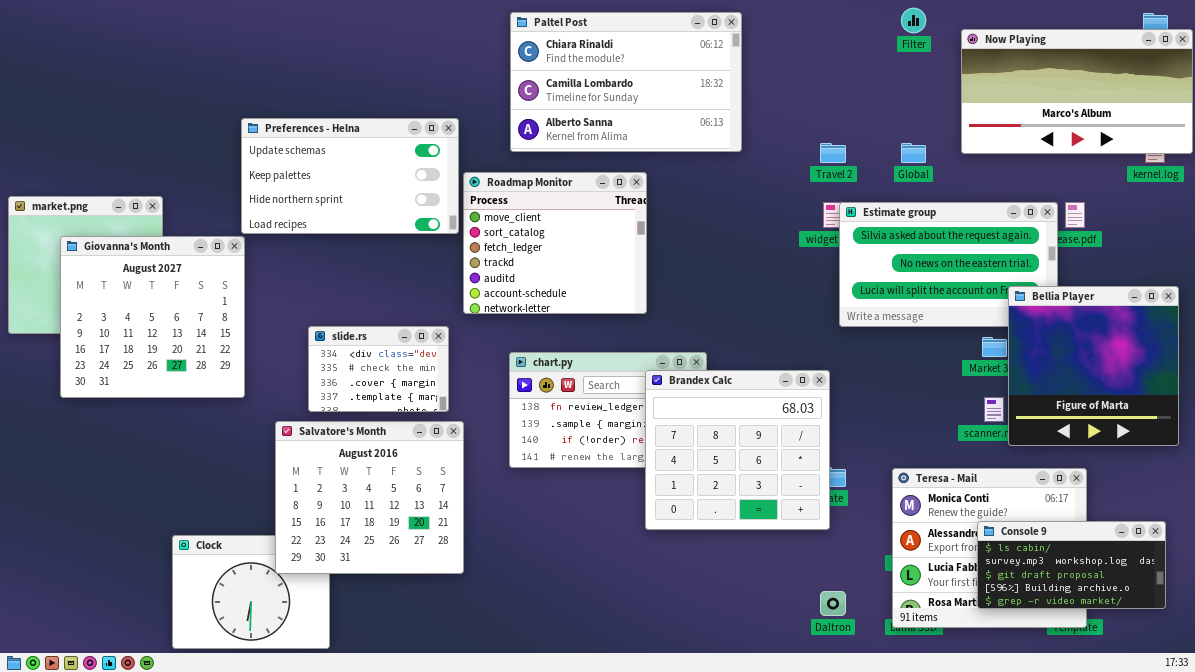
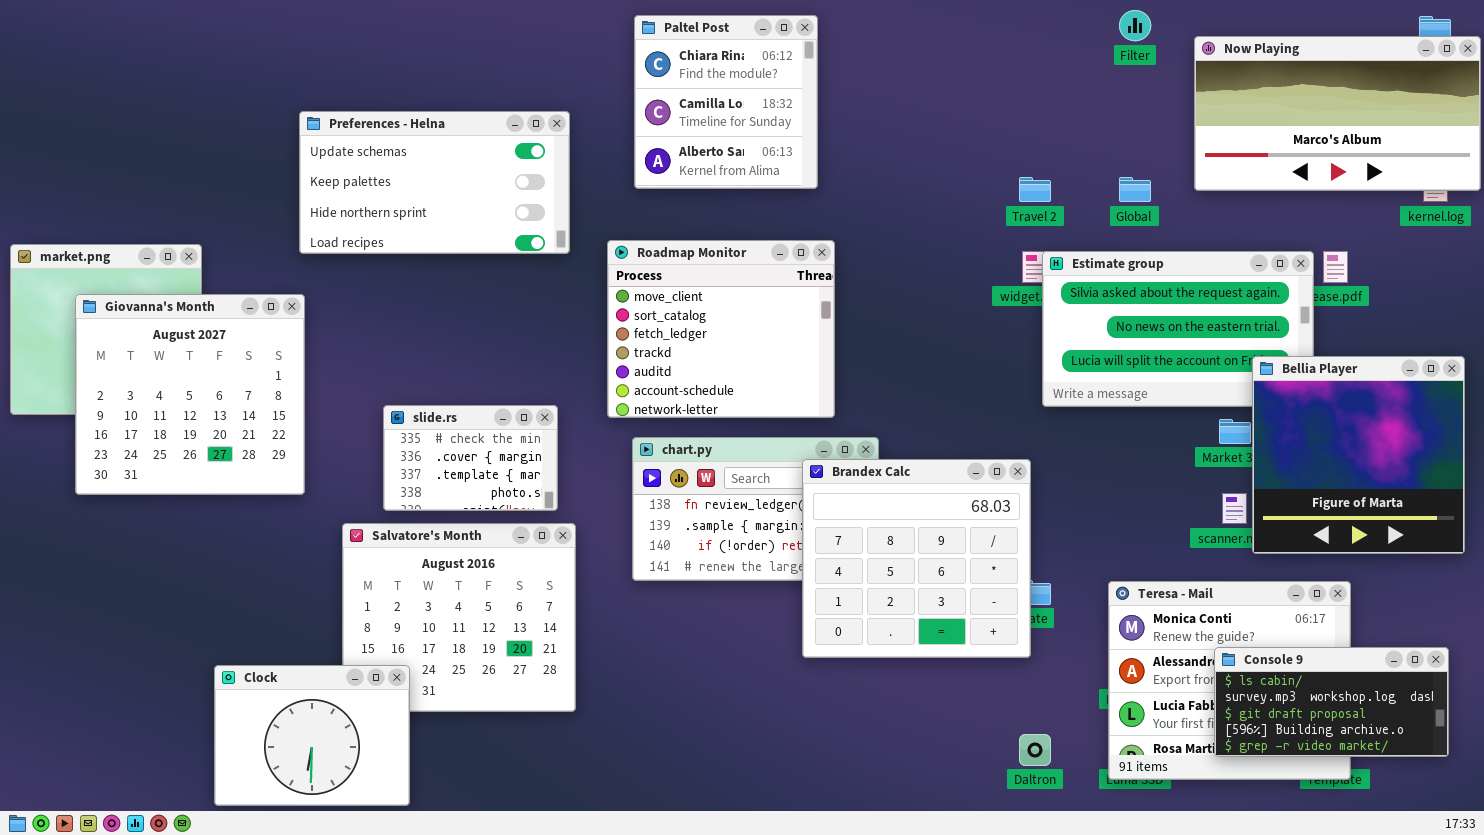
Paltel Post: [510,12,742,152] -> [634,15,818,189], resized
Preferences - Helna: [241,118,459,234] -> [299,111,570,254], moved
Roadmap Monitor: [463,172,647,314] -> [607,240,835,418], moved
slide.rs: [308,326,449,412] -> [383,405,558,511], scrolled down 1 row
Clock: [172,535,330,649] -> [214,665,410,806], raised

